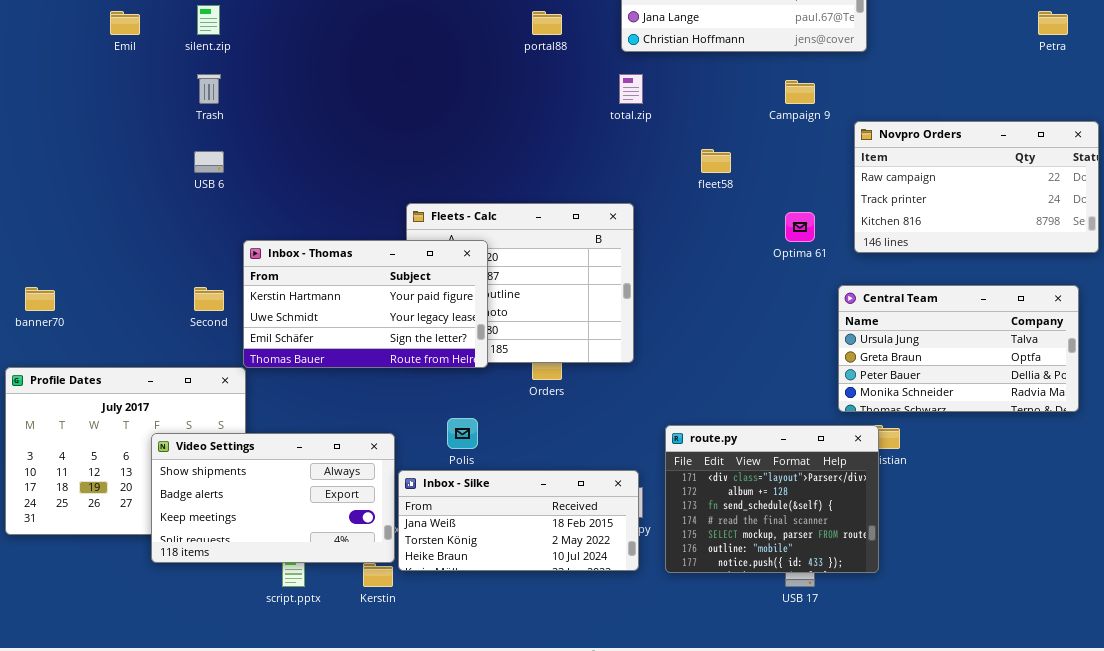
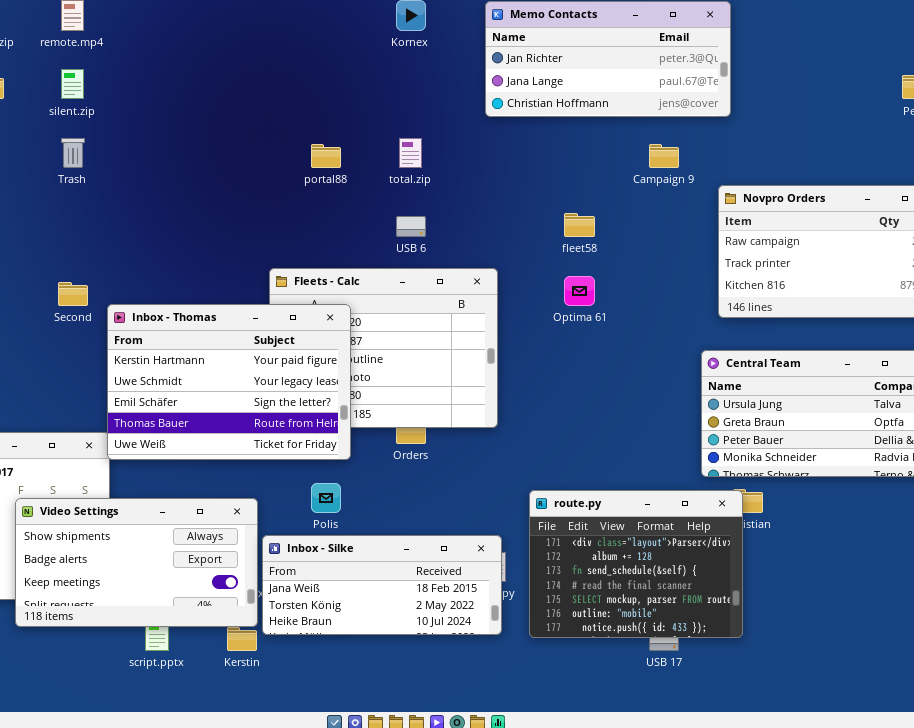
portal88: [532,11,562,35] -> [311,144,341,168], moved
total.zip: [619,74,643,104] -> [399,138,422,168], moved
USB 6: [194,151,224,173] -> [396,216,426,237], moved
Optima 61: [785,212,815,242] -> [564,276,595,306], moved
Inbox - Thomas: [243,240,488,368] -> [107,304,351,460], resized
Second: [194,287,224,311] -> [58,282,88,306], moved

